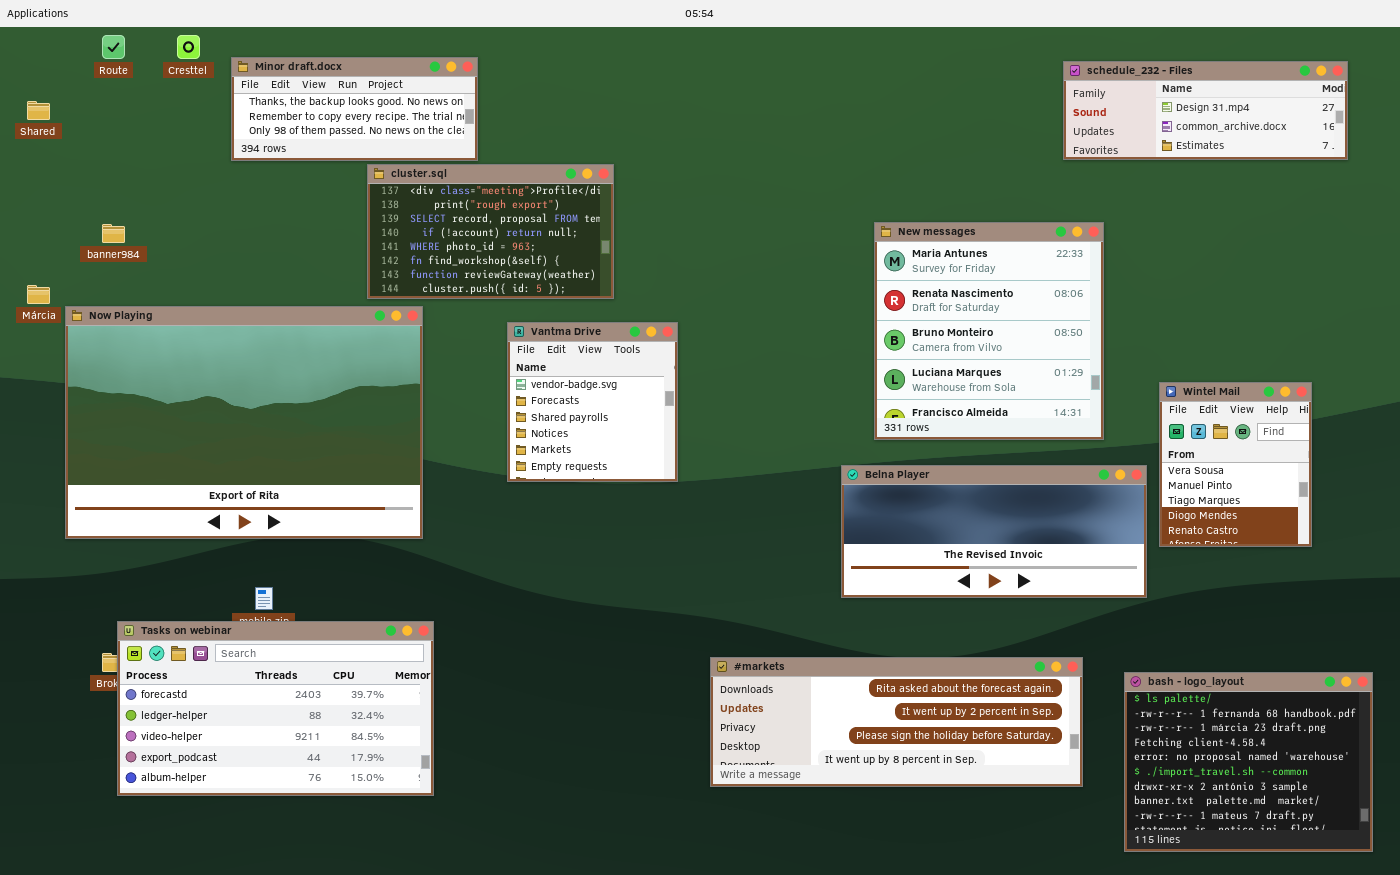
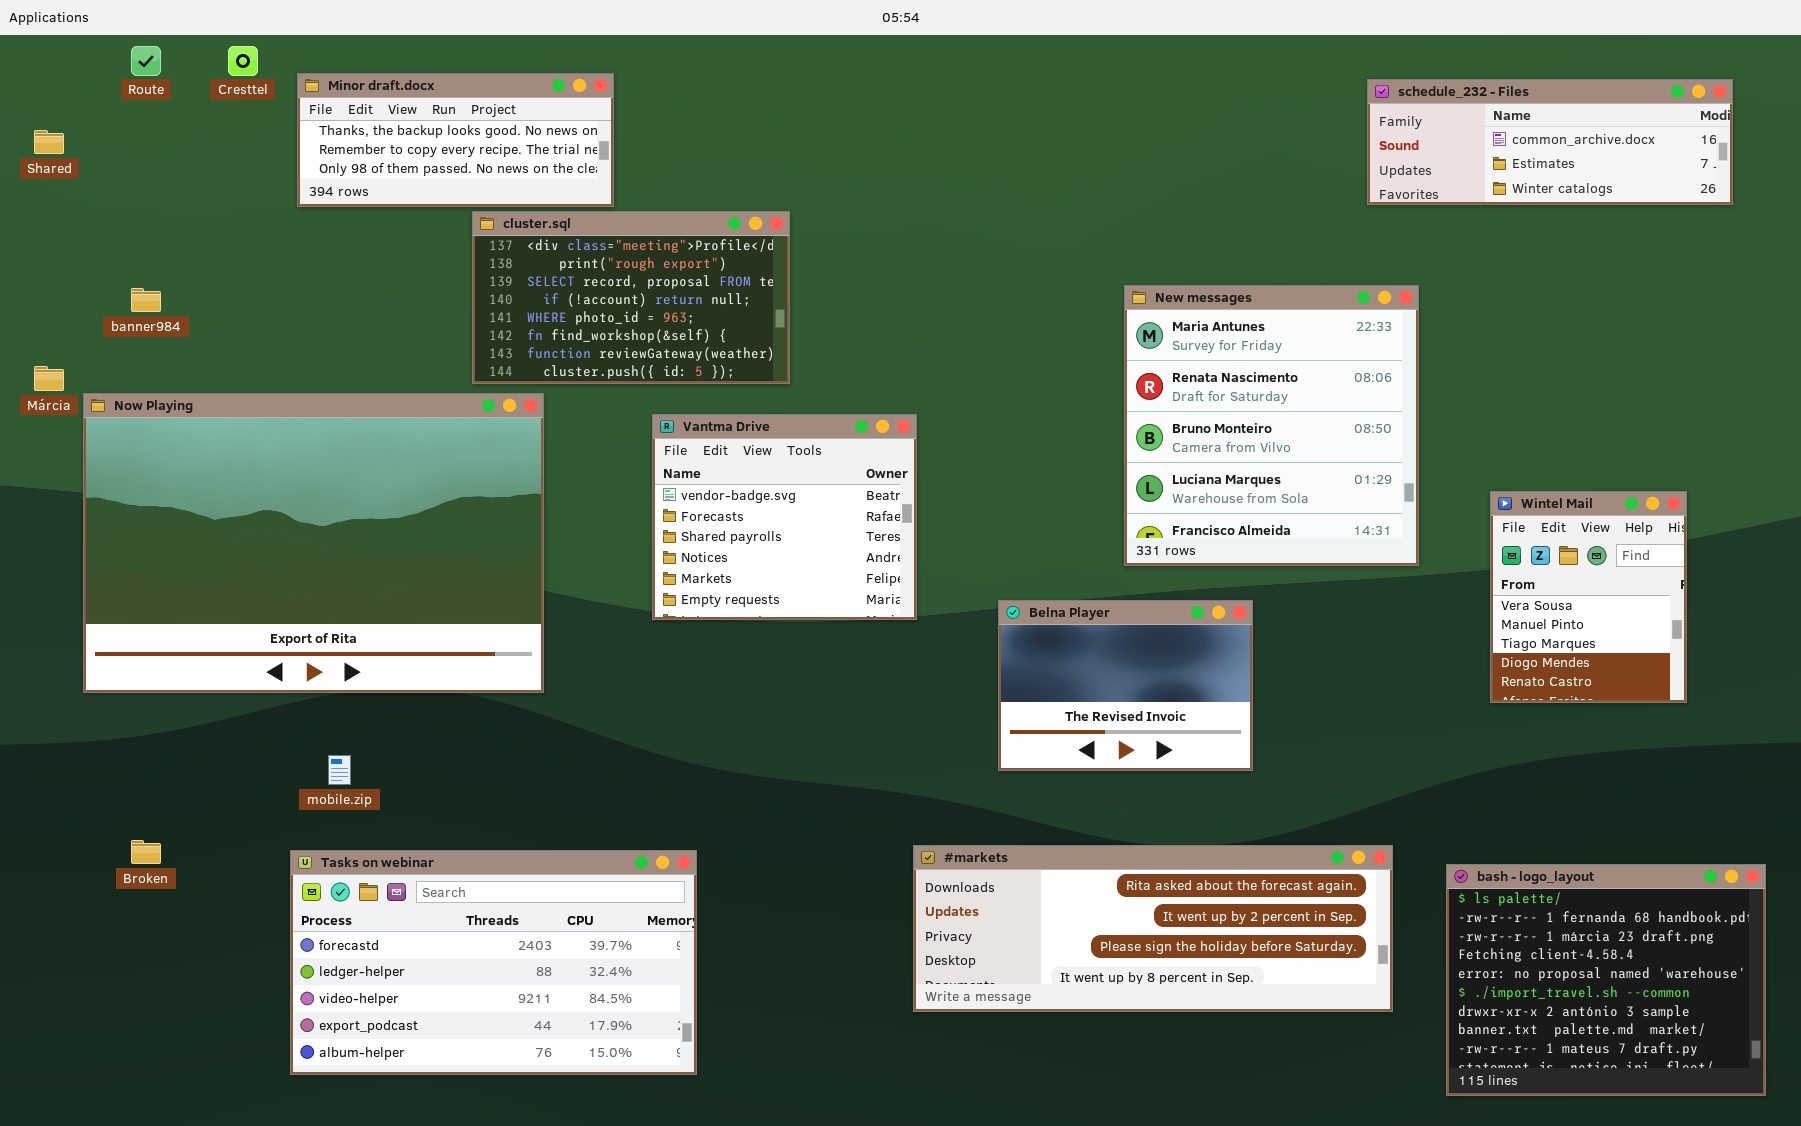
schedule_232 - Files: [1063,61,1348,160] -> [1367,79,1733,205], scrolled down 1 row
Vantma Drive: [507,322,678,482] -> [652,414,917,620], resized
Belna Player: [841,465,1147,598] -> [998,600,1253,771], moved, resized
Tasks on webinar: [117,621,434,796] -> [290,850,697,1075], moved

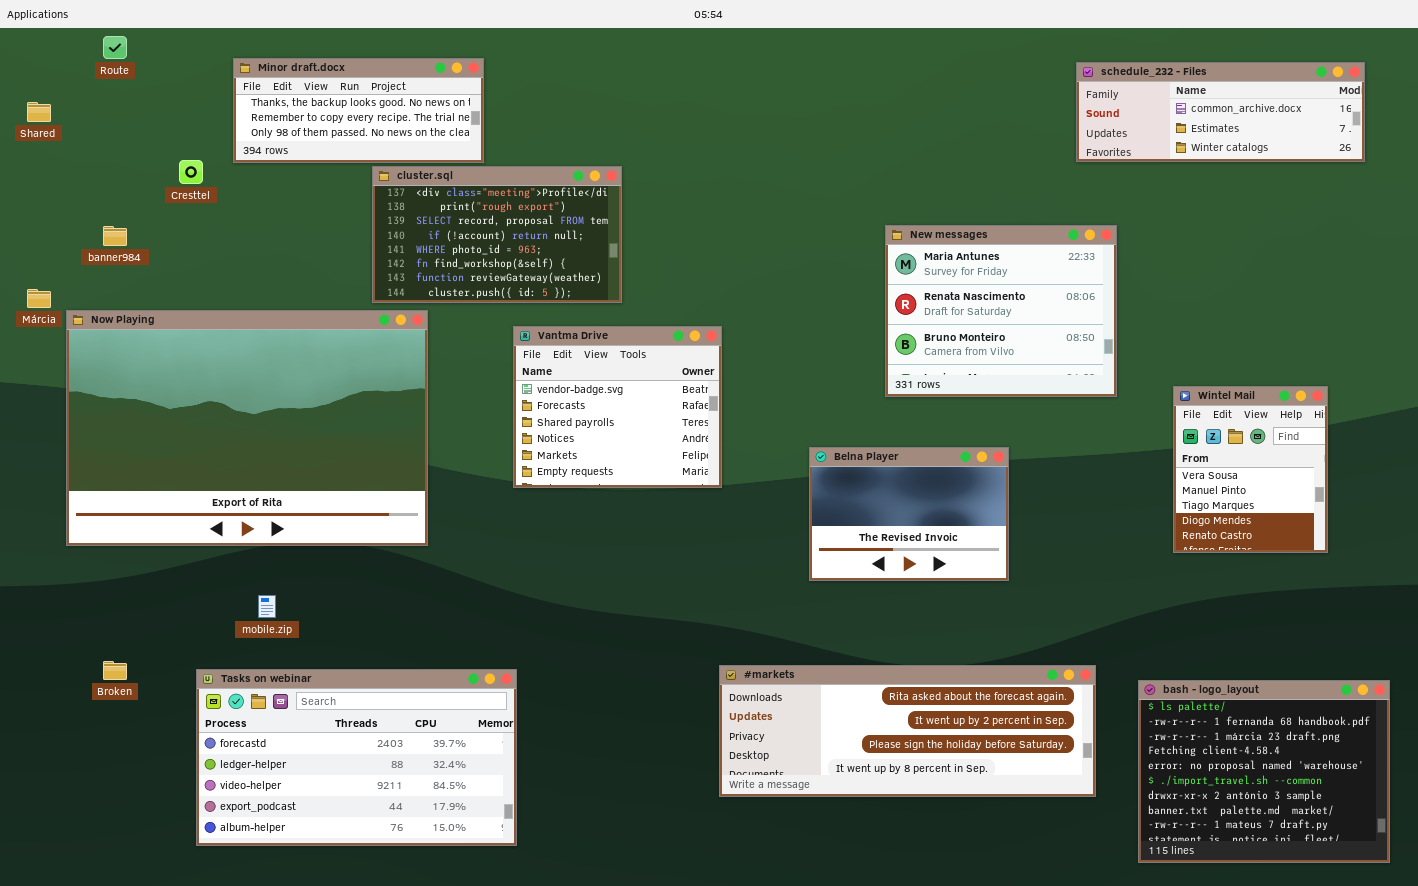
Cresttel: [228,46,258,76] -> [179,160,203,184], moved
New messages: [1124,285,1419,566] -> [885,225,1117,397], resized
Belna Player: [998,600,1253,771] -> [809,447,1009,581], moved
Tasks on webinar: [290,850,697,1075] -> [196,669,517,846], moved

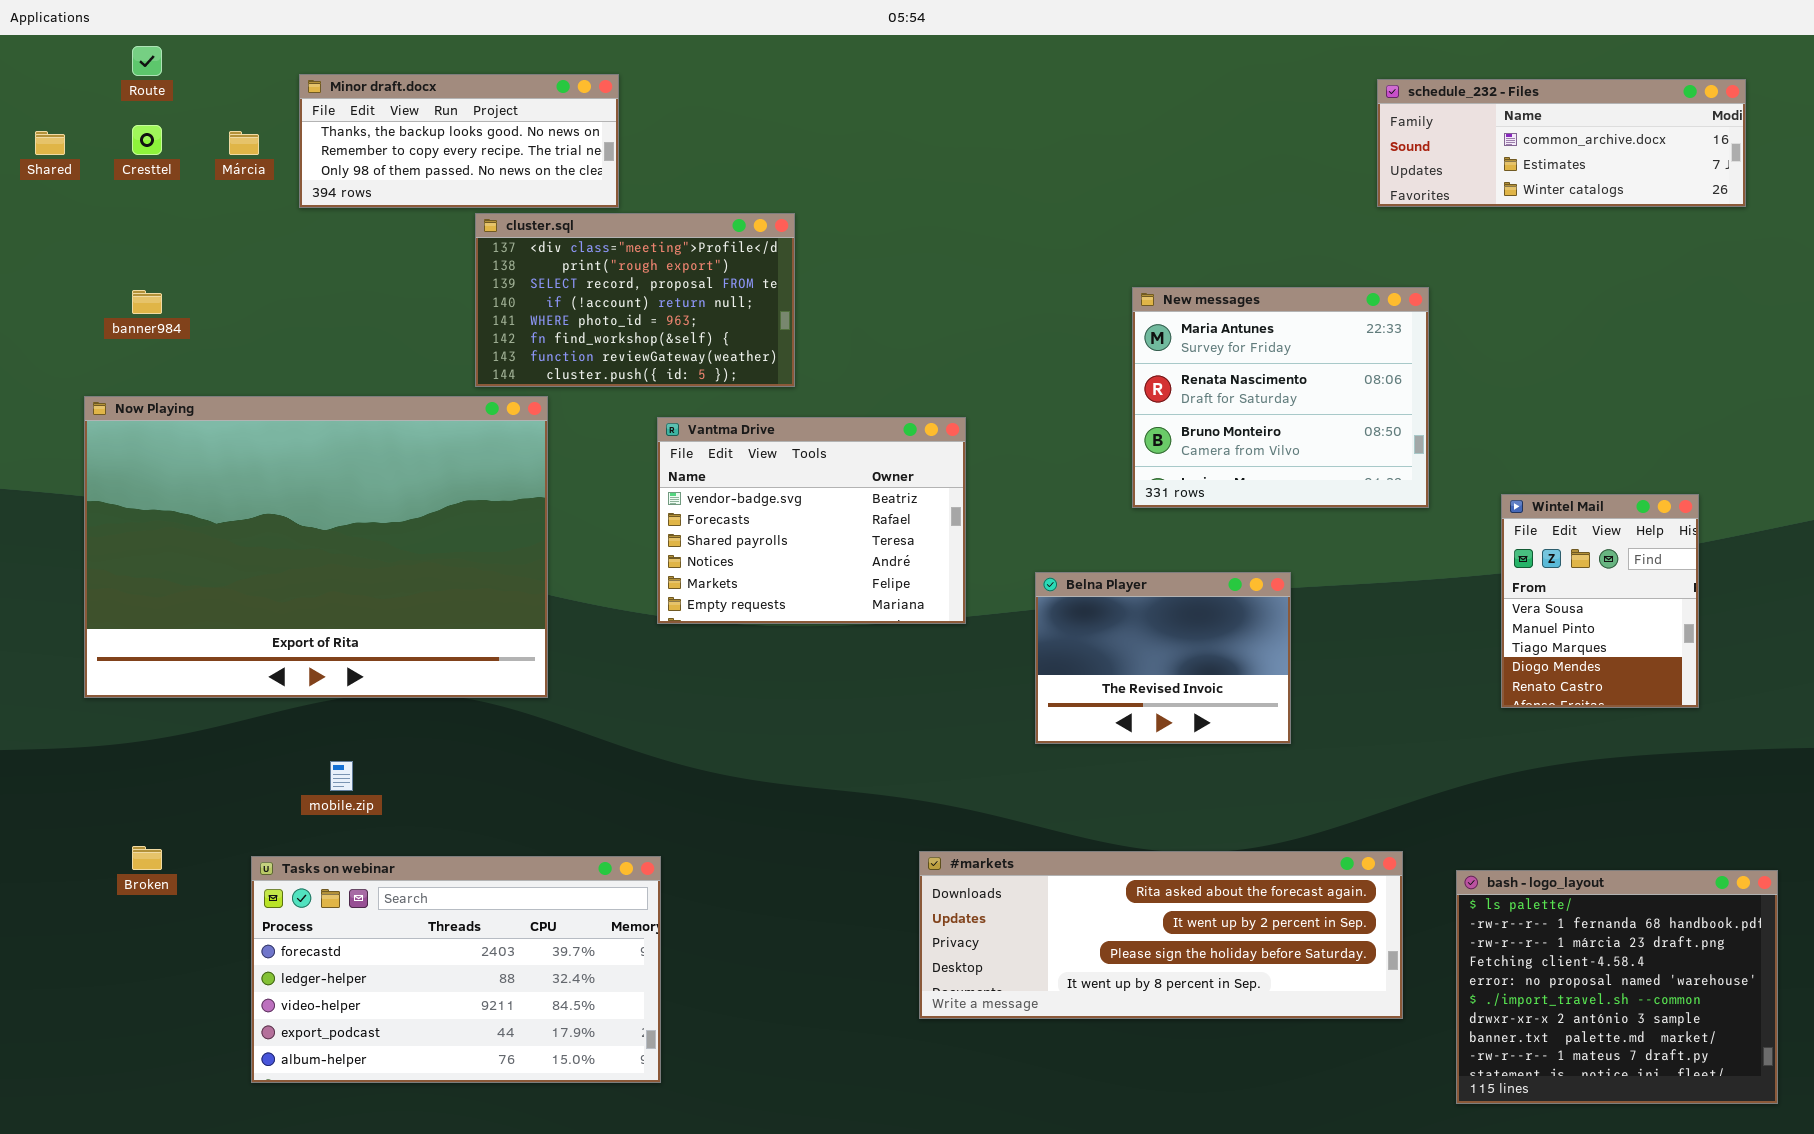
Cresttel: [179,160,203,184] -> [132,125,162,155], moved
Márcia: [27,289,51,308] -> [229,131,259,155], moved
Vantma Drive: [513,326,722,488] -> [657,417,966,624], resized

